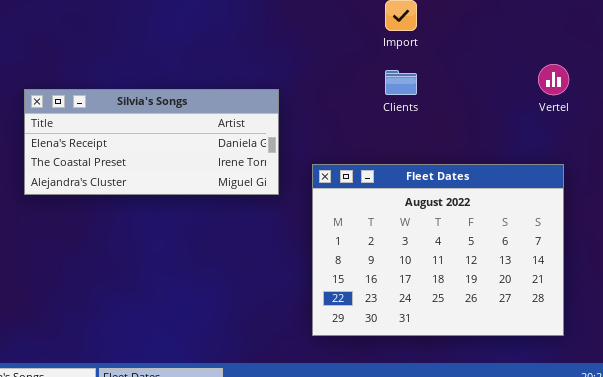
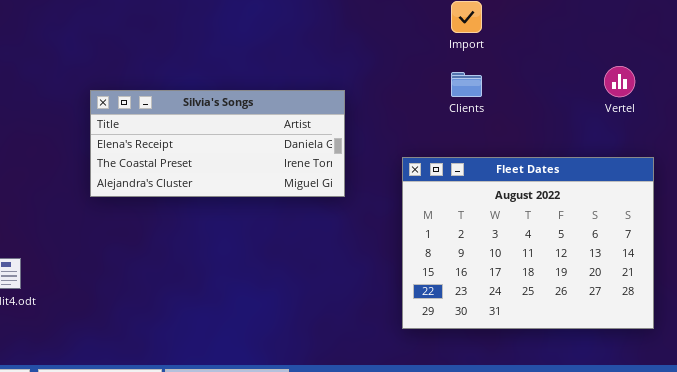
Fleet Dates: [312,164,564,336] -> [402,157,654,329], moved

